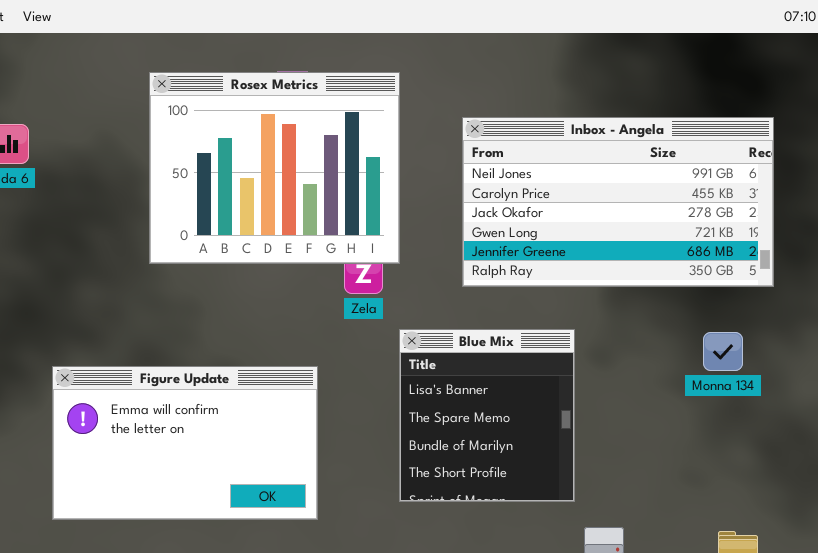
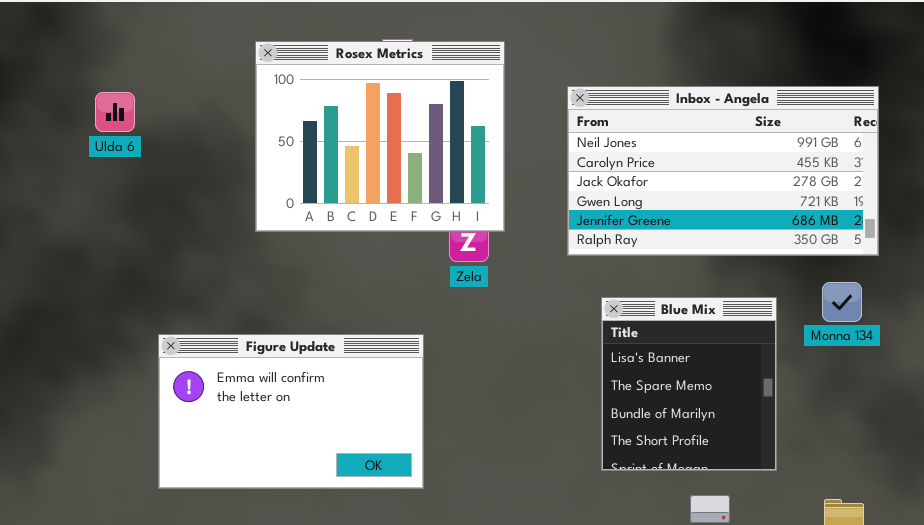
Blue Mix: [399,329,575,502] -> [601,297,777,471], moved
Monna 134: [703,332,743,371] -> [822,282,862,322], moved

